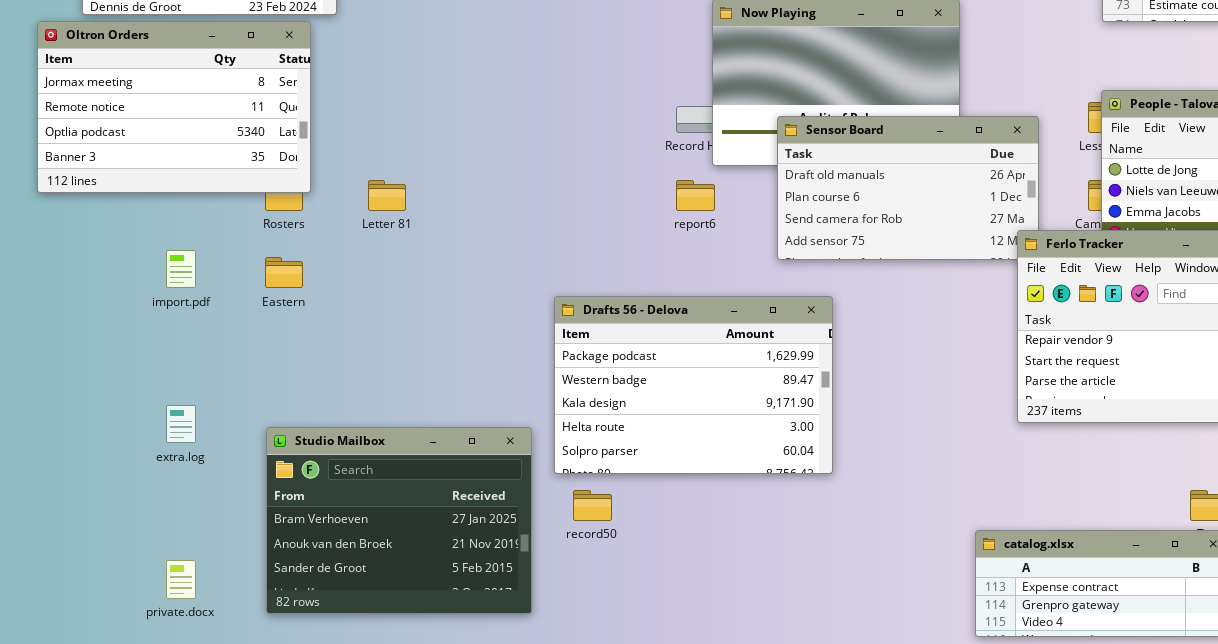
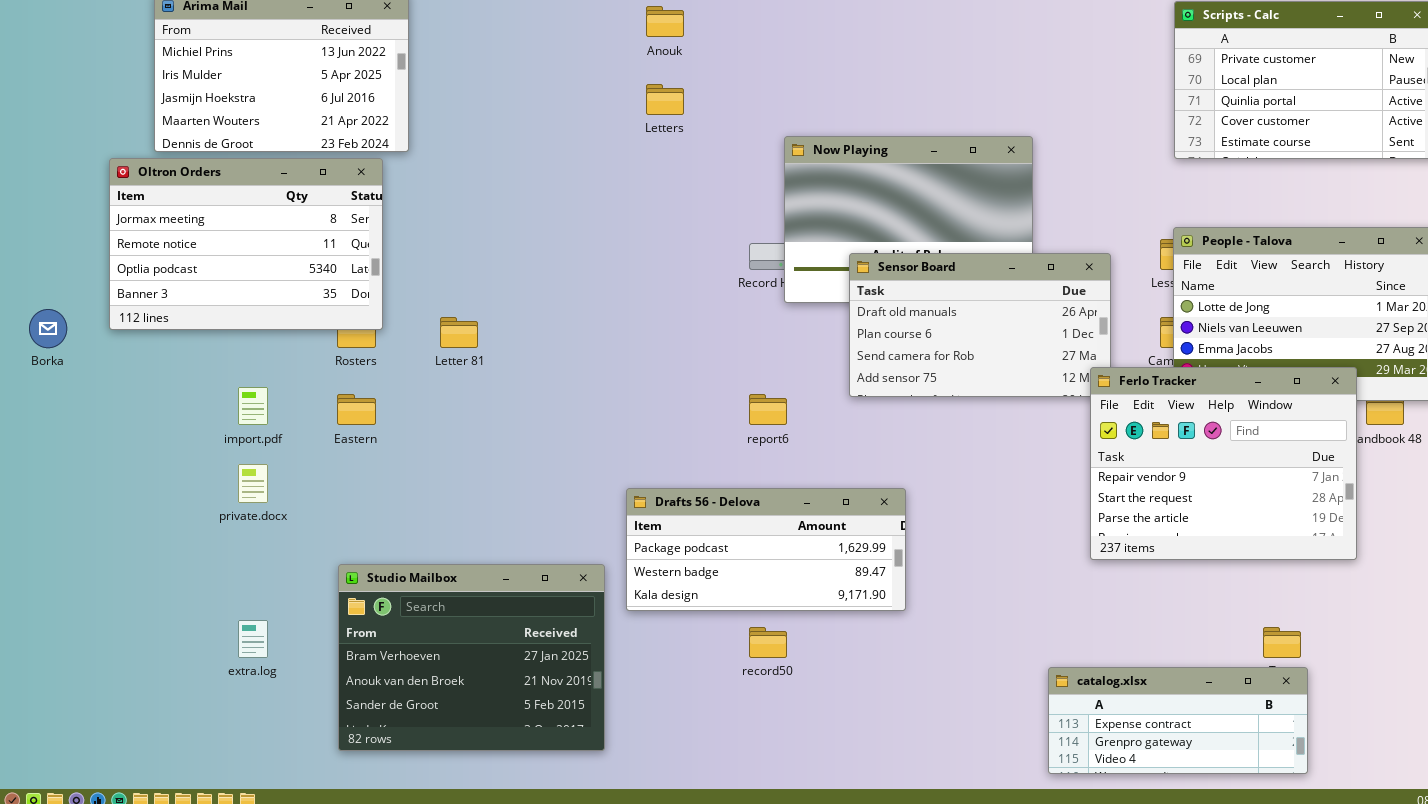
report6: [676,180,715,211] -> [749,394,787,425], moved
Drafts 56 - Delova: [554,296,833,474] -> [626,488,906,611], resized
extra.log: [166,405,196,443] -> [238,620,268,658], moved
record50: [573,490,612,521] -> [749,627,787,658], moved
private.docx: [166,560,196,599] -> [238,464,268,503], moved

